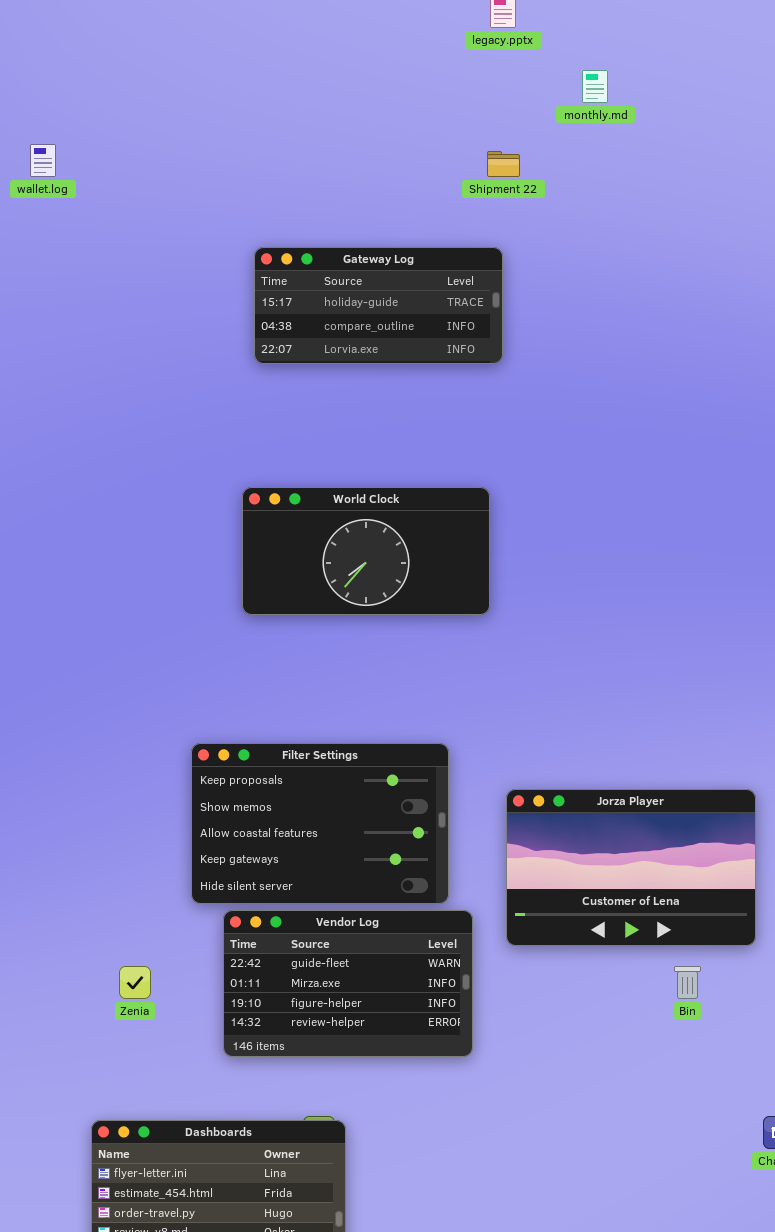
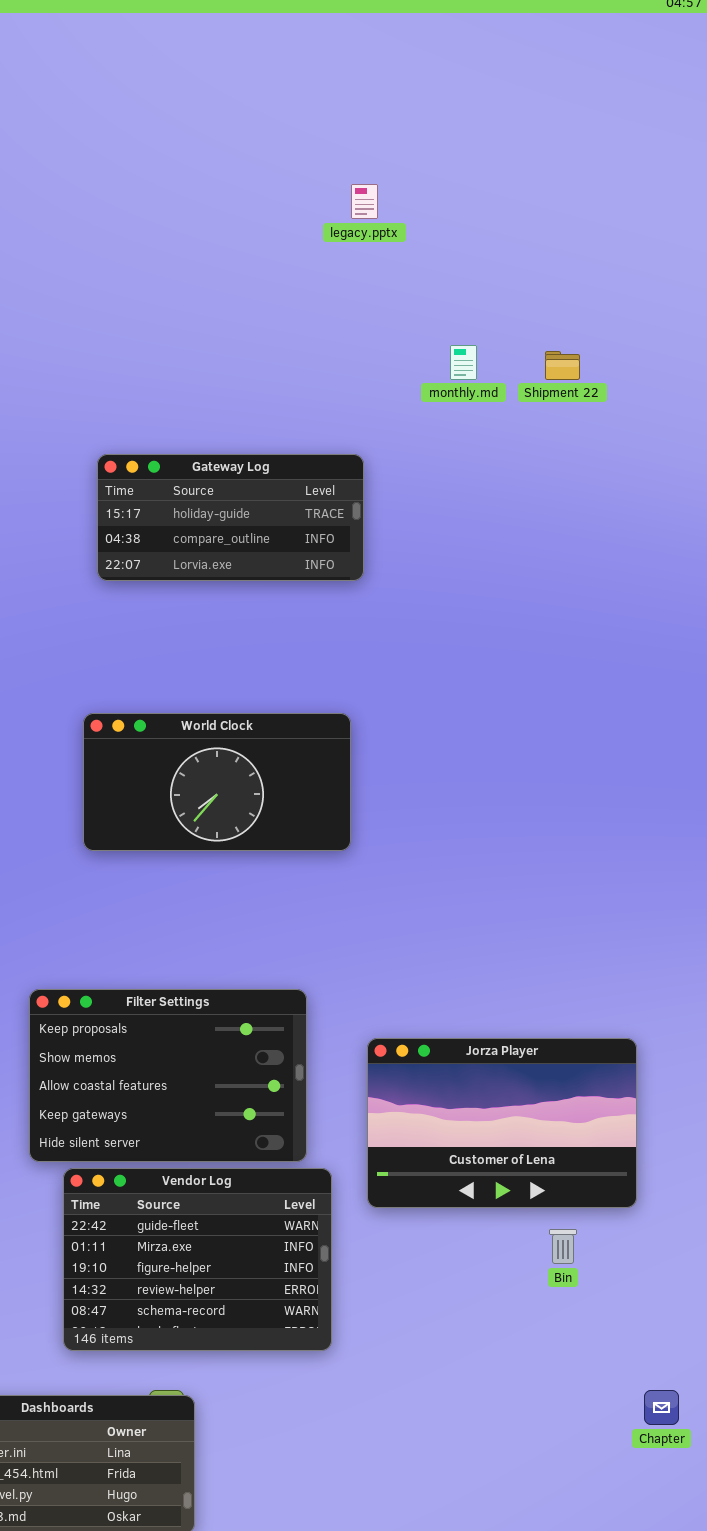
monthly.md: [582,70,608,103] -> [450,345,477,380], moved
Shipment 22: [487,151,520,177] -> [545,351,580,380], moved
Vendor Log: [223,910,473,1057] -> [63,1168,332,1351], resized

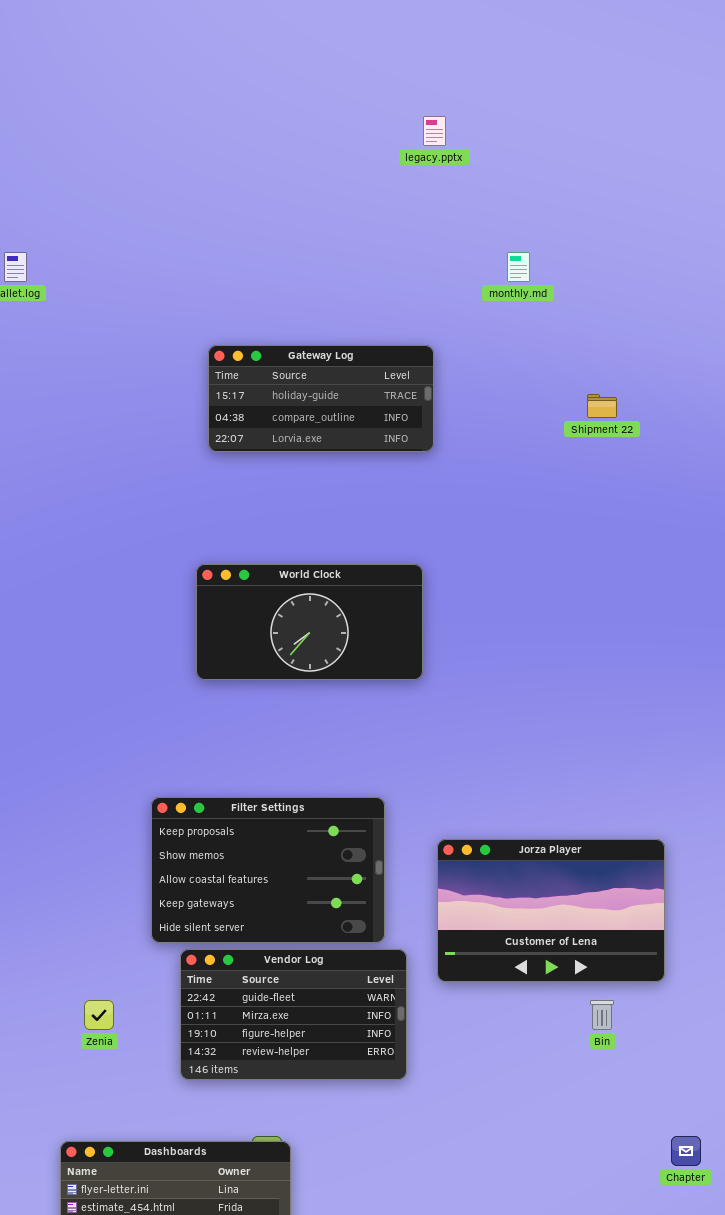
Shipment 22: [545,351,580,380] -> [587,394,617,418], moved
Vendor Log: [63,1168,332,1351] -> [180,949,407,1080], resized

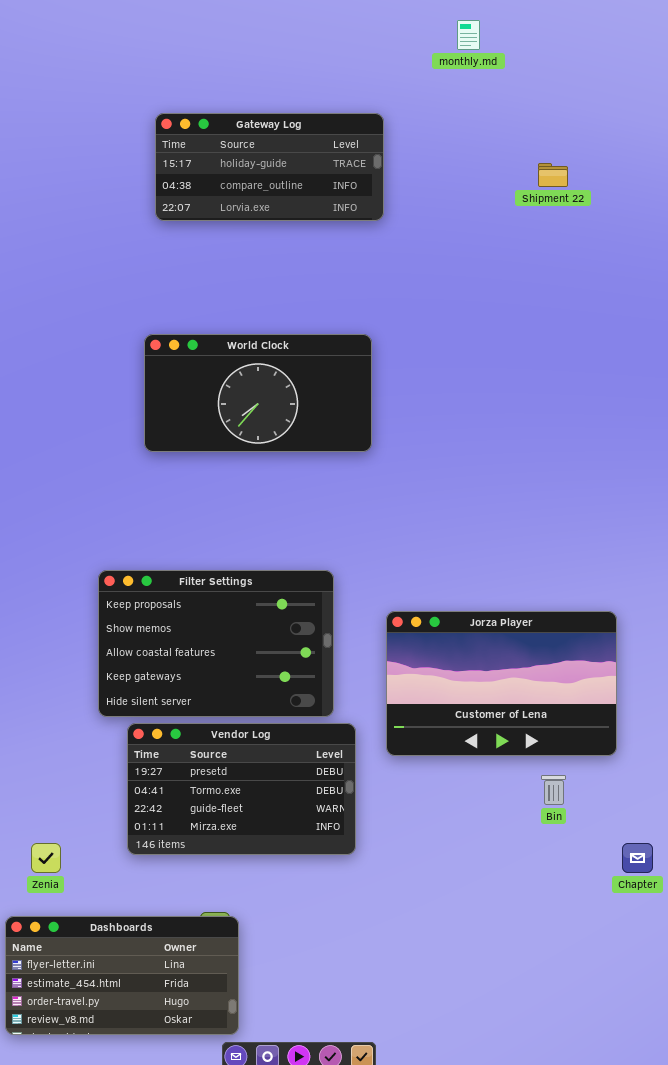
Vendor Log: [180,949,407,1080] -> [127,723,356,855], scrolled up 2 rows
Zenia: [84,1000,114,1030] -> [31,843,61,873], moved
Chapter: [671,1136,701,1166] -> [622,843,653,873], moved

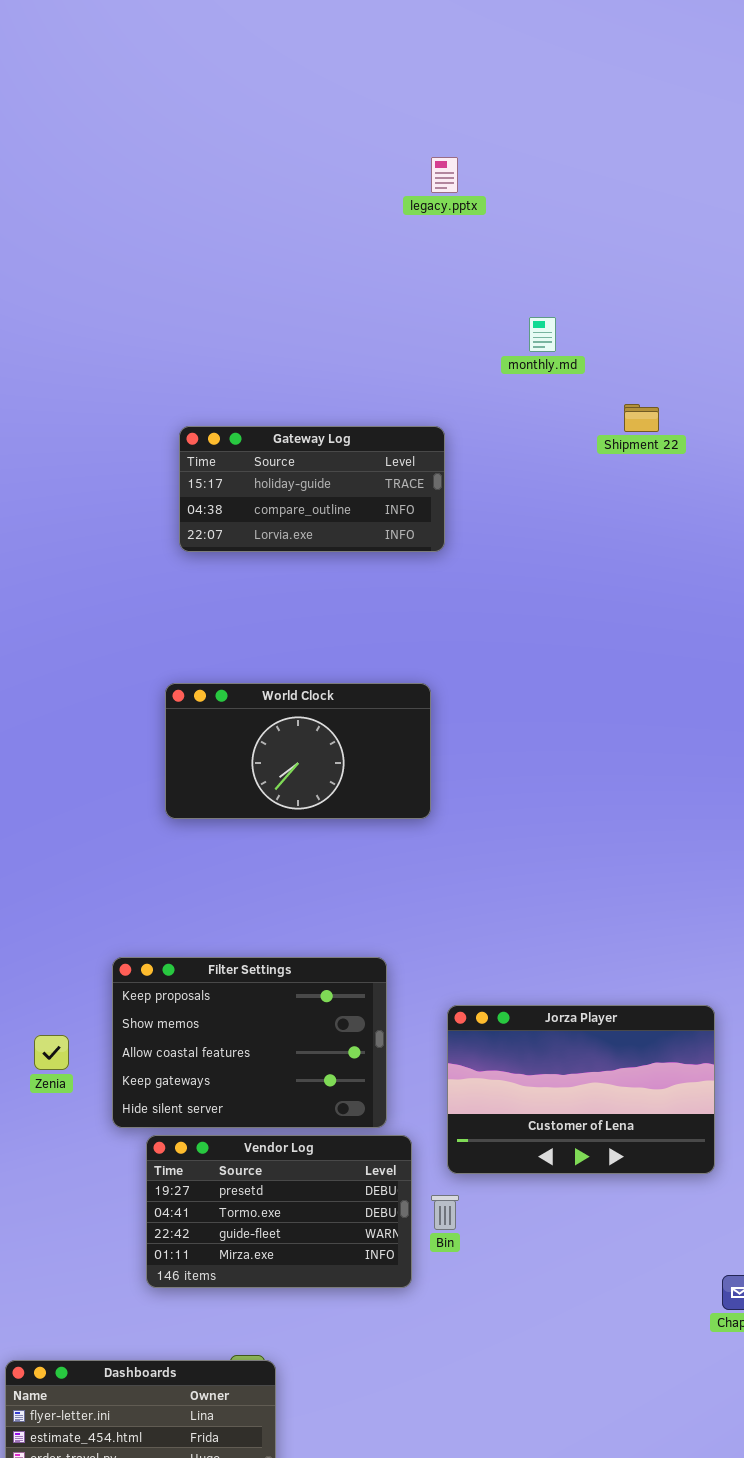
Shipment 22: [538,163,568,187] -> [624,404,659,432], moved
Bin: [541,775,566,805] -> [431,1195,459,1230], moved
Zenia: [31,843,61,873] -> [34,1035,69,1070], moved

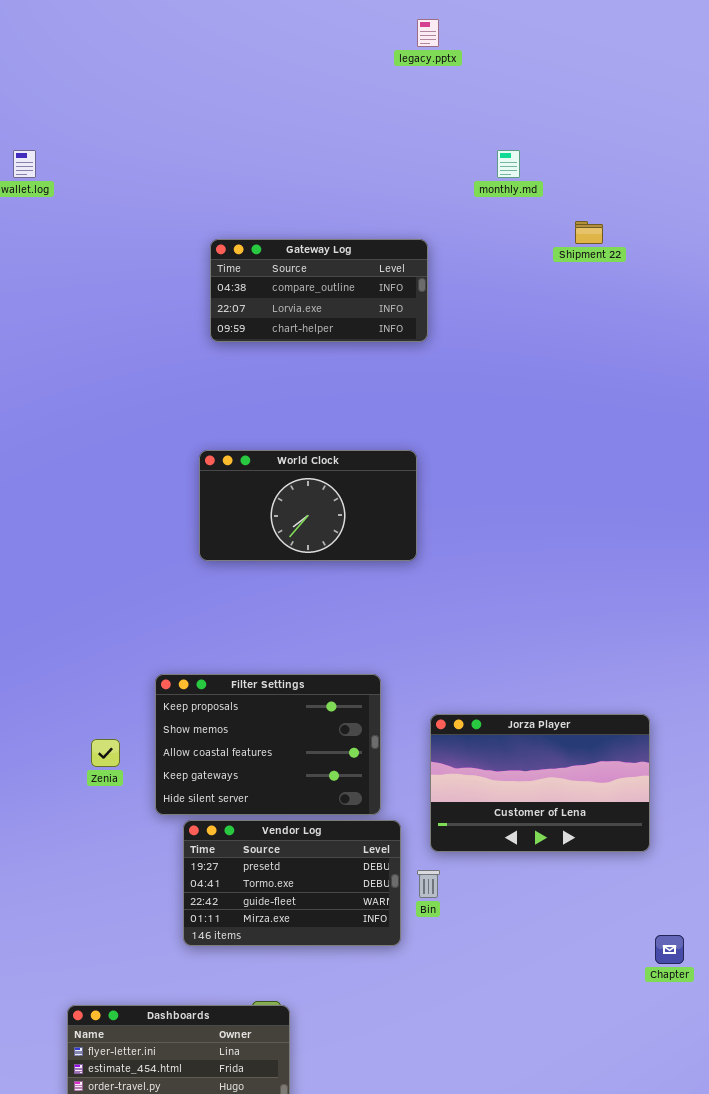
Gateway Log: [179,426,445,552] -> [210,239,428,342], scrolled down 1 row

